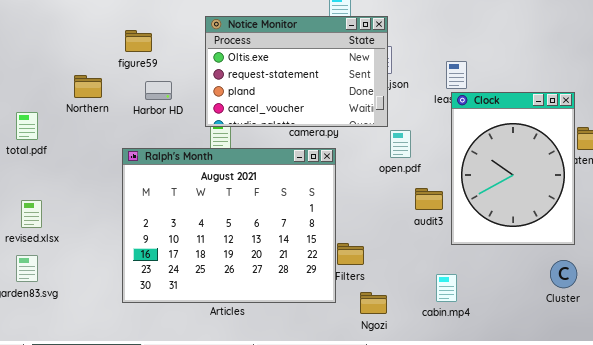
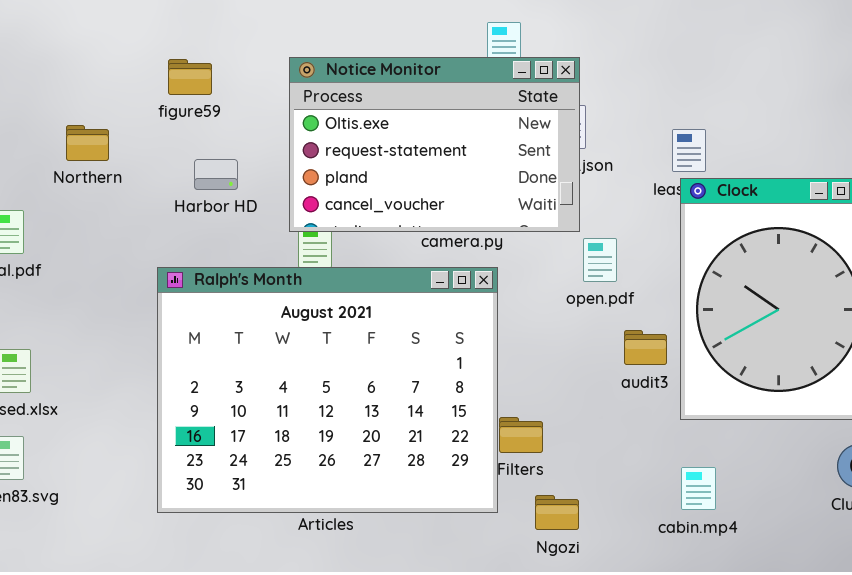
figure59: [125,30,152,52] -> [168,59,212,95], moved
Northern: [74,75,102,98] -> [66,125,109,161], moved
cabin.mp4: [436,274,457,302] -> [681,467,716,510], moved

